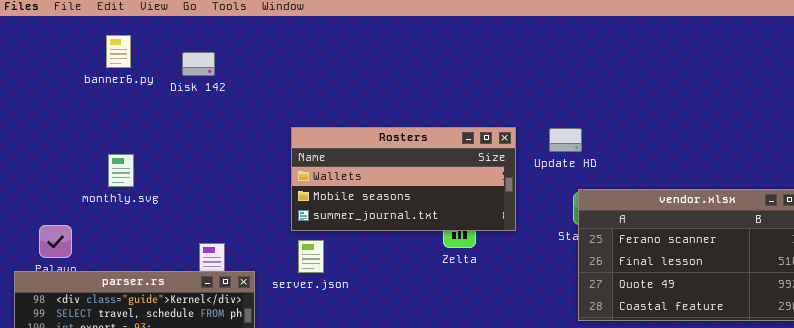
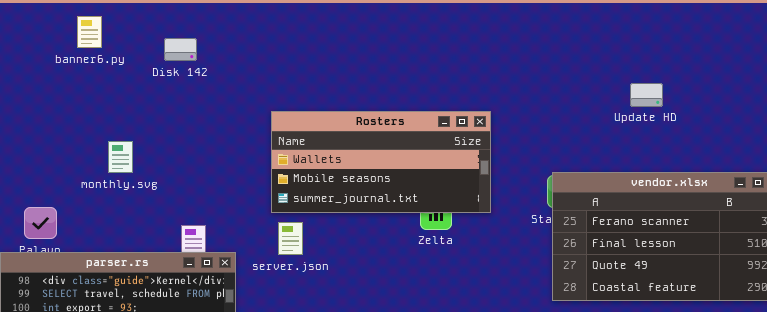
banner6.py: [106,35,131,68] -> [77,16,102,48], moved
Update HD: [549,128,582,152] -> [630,83,663,107], moved
monthly.svg: [108,154,134,187] -> [108,141,133,173], moved

